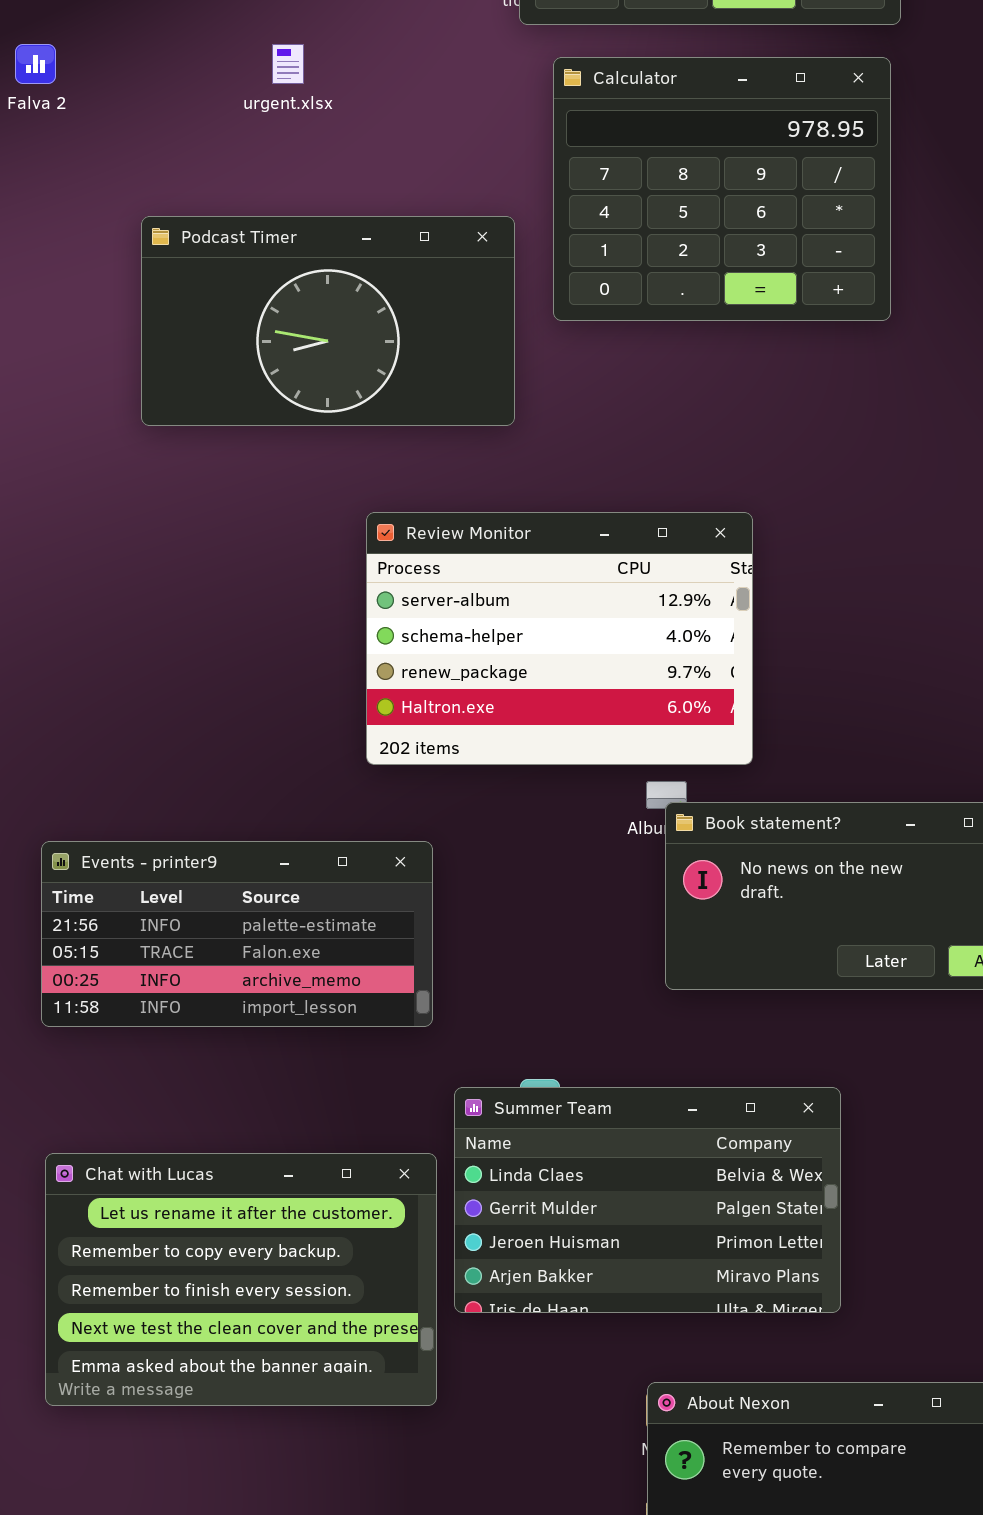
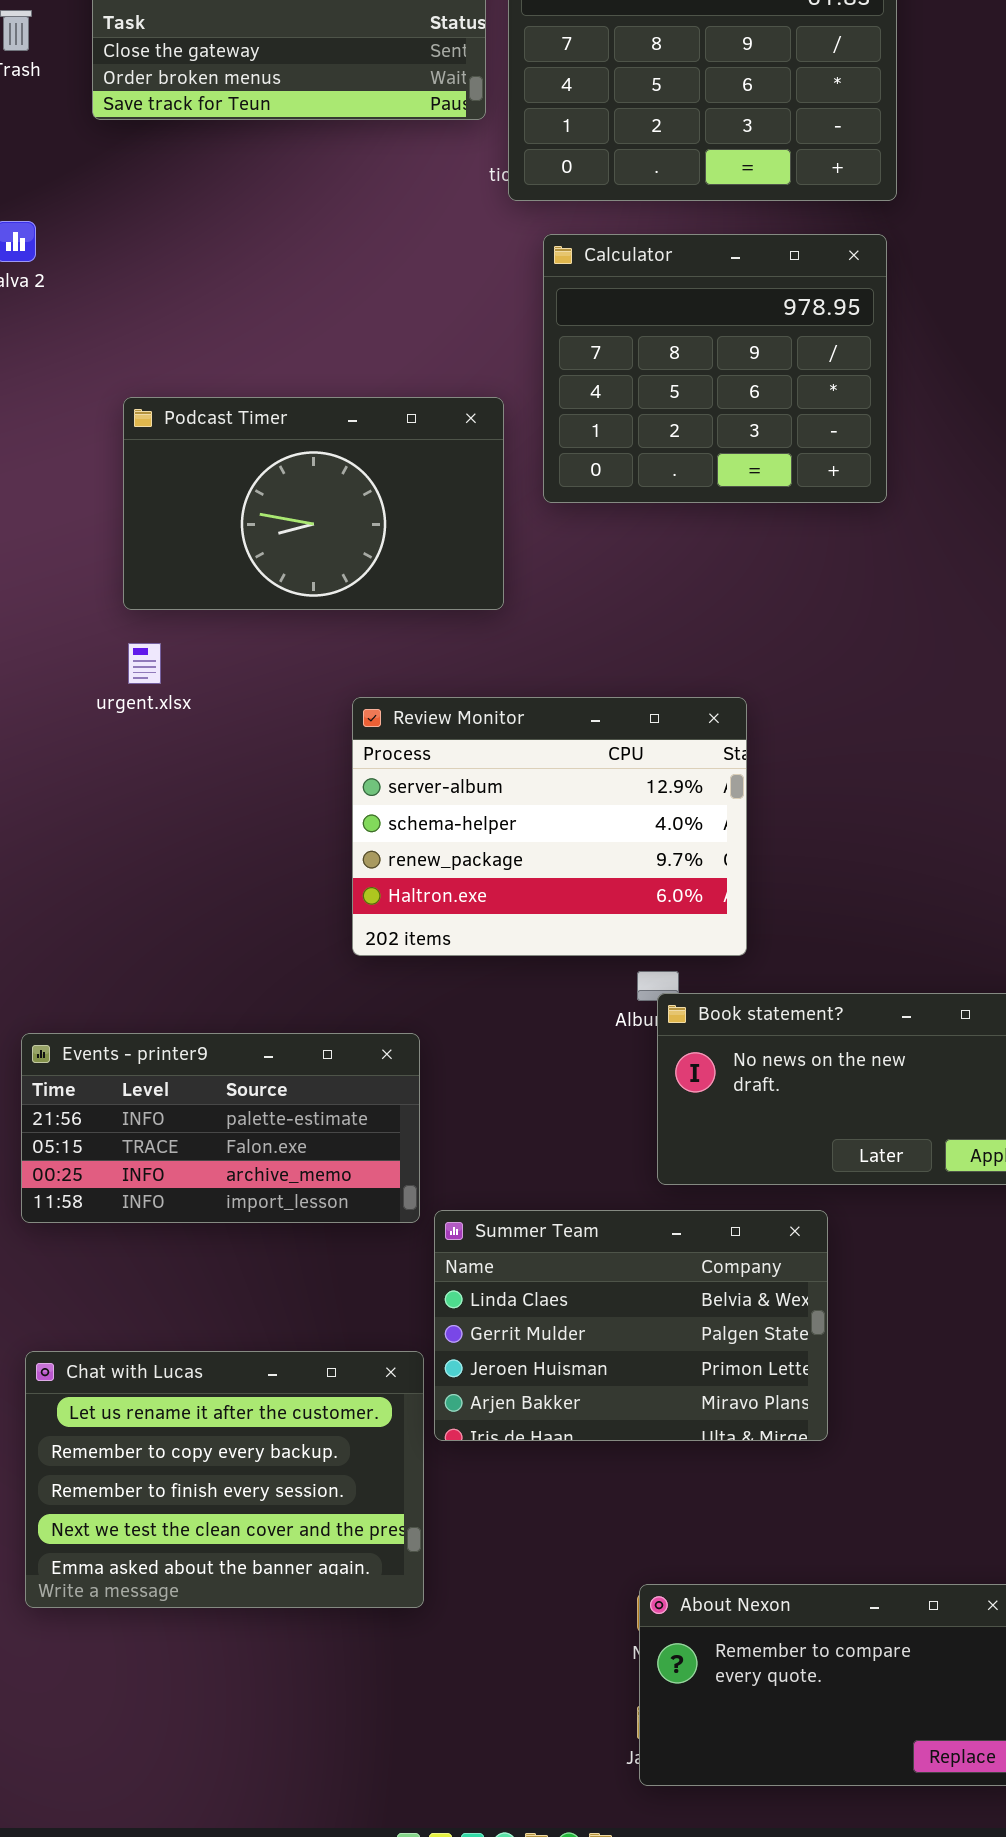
urgent.xlsx: [272,44,304,84] -> [128,643,161,684], moved
Summer Team: [454,1087,841,1313] -> [434,1210,828,1441], moved

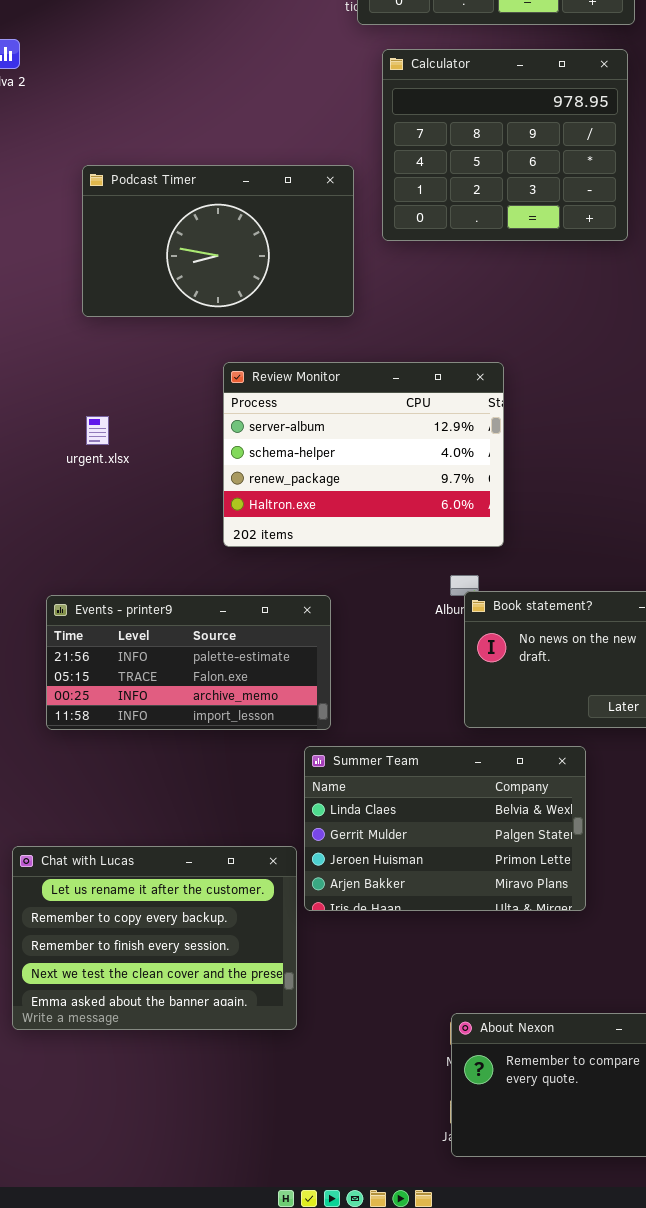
urgent.xlsx: [128,643,161,684] -> [86,416,109,445], moved
Review Monitor: [352,697,747,956] -> [223,362,504,547], moved
Events - printer9: [21,1033,420,1223] -> [46,595,331,730], moved

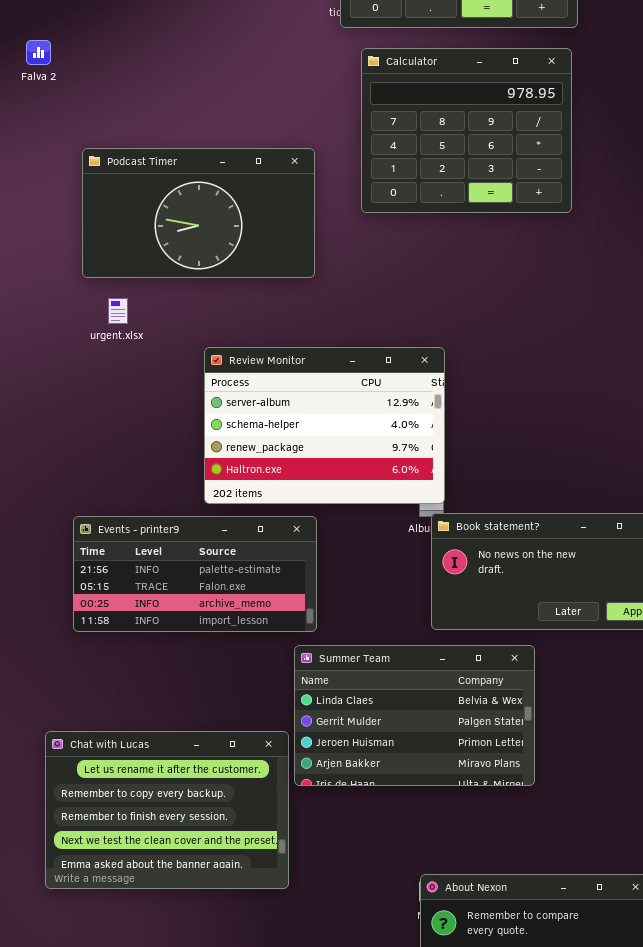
Podcast Timer: [82,165,354,317] -> [82,148,315,278], moved
Review Monitor: [223,362,504,547] -> [204,347,445,504], moved
urgent.xlsx: [86,416,109,445] -> [108,298,128,324], moved

